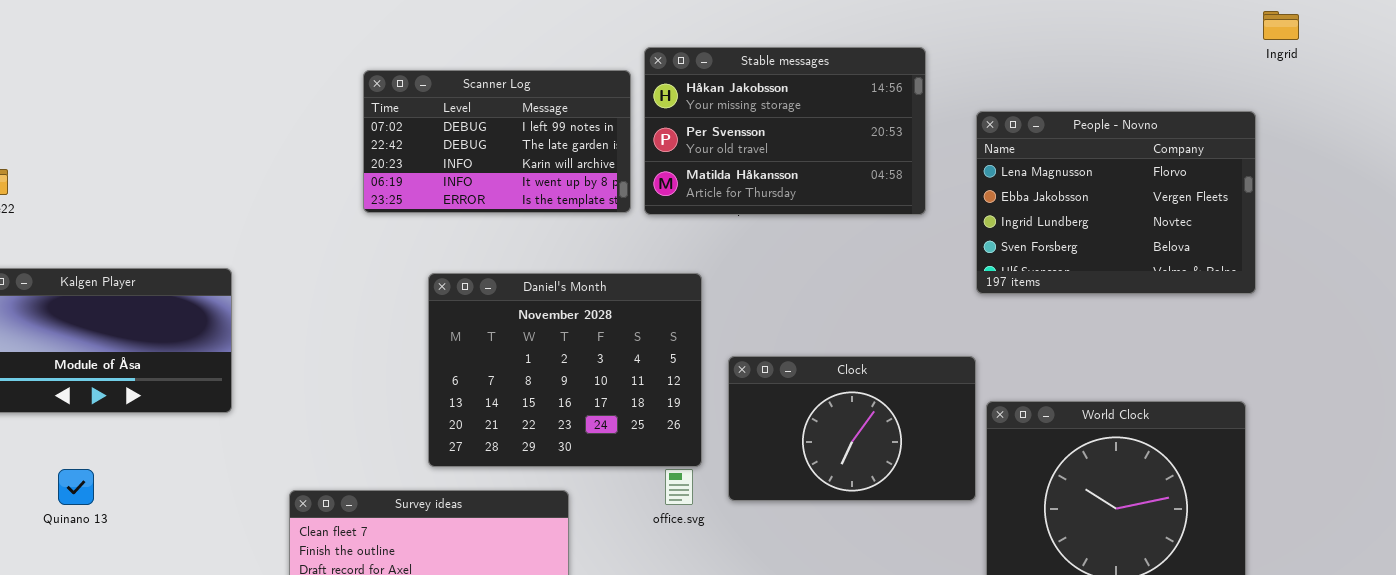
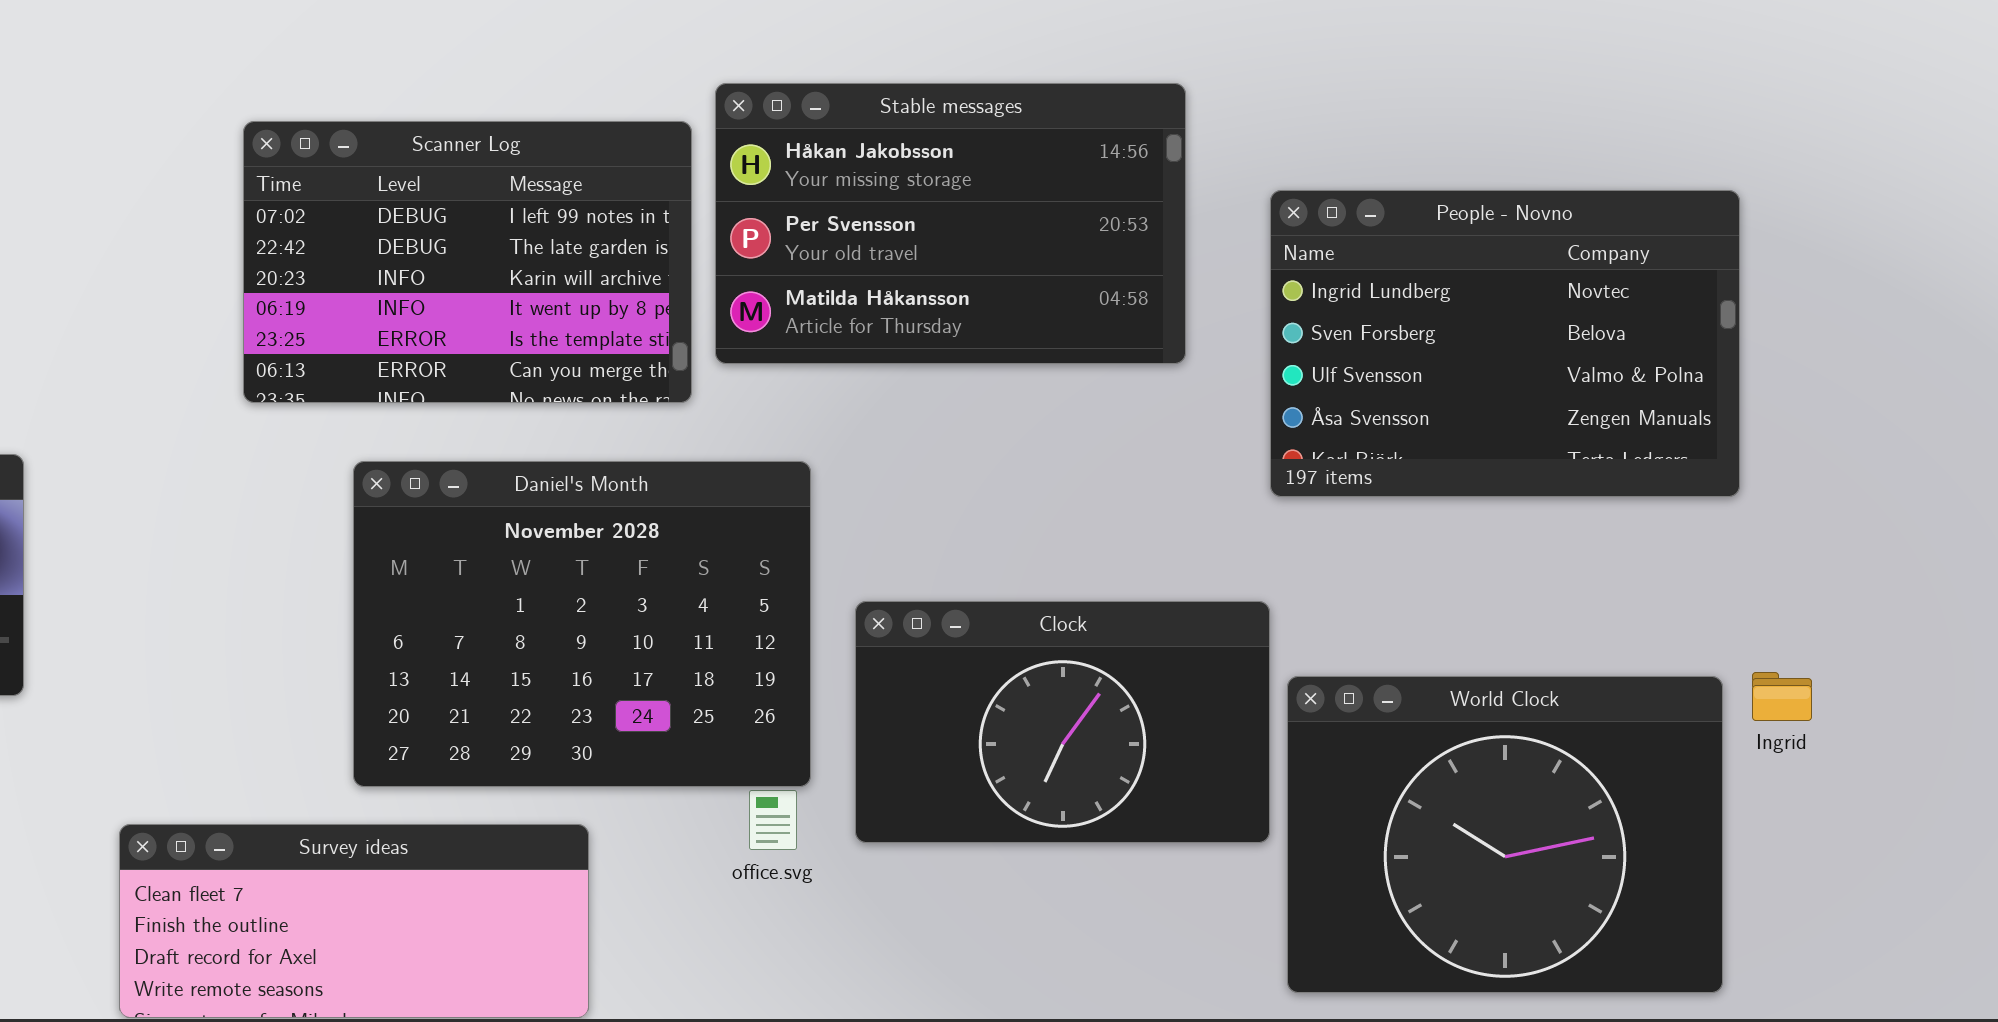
Ingrid: [1263,11,1299,40] -> [1752,672,1812,721], moved
Scanner Log: [363,70,631,213] -> [243,121,692,403], resized
People - Novno: [976,111,1256,294] -> [1270,190,1740,497], scrolled down 2 rows

